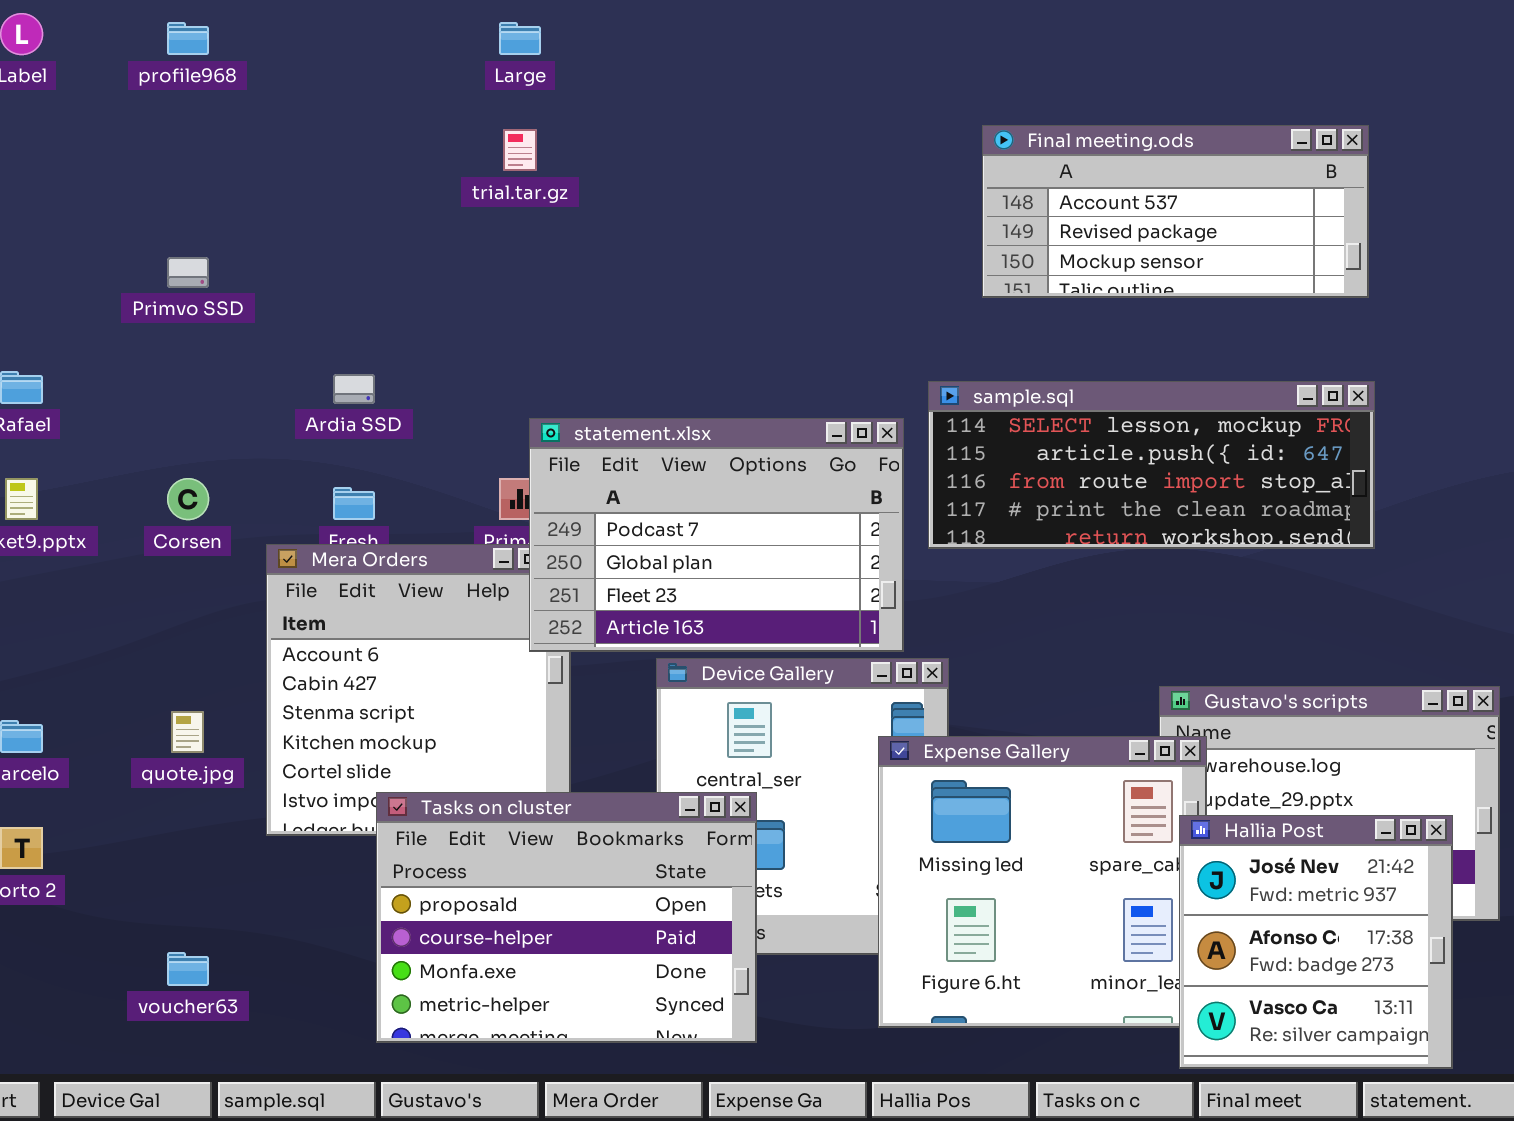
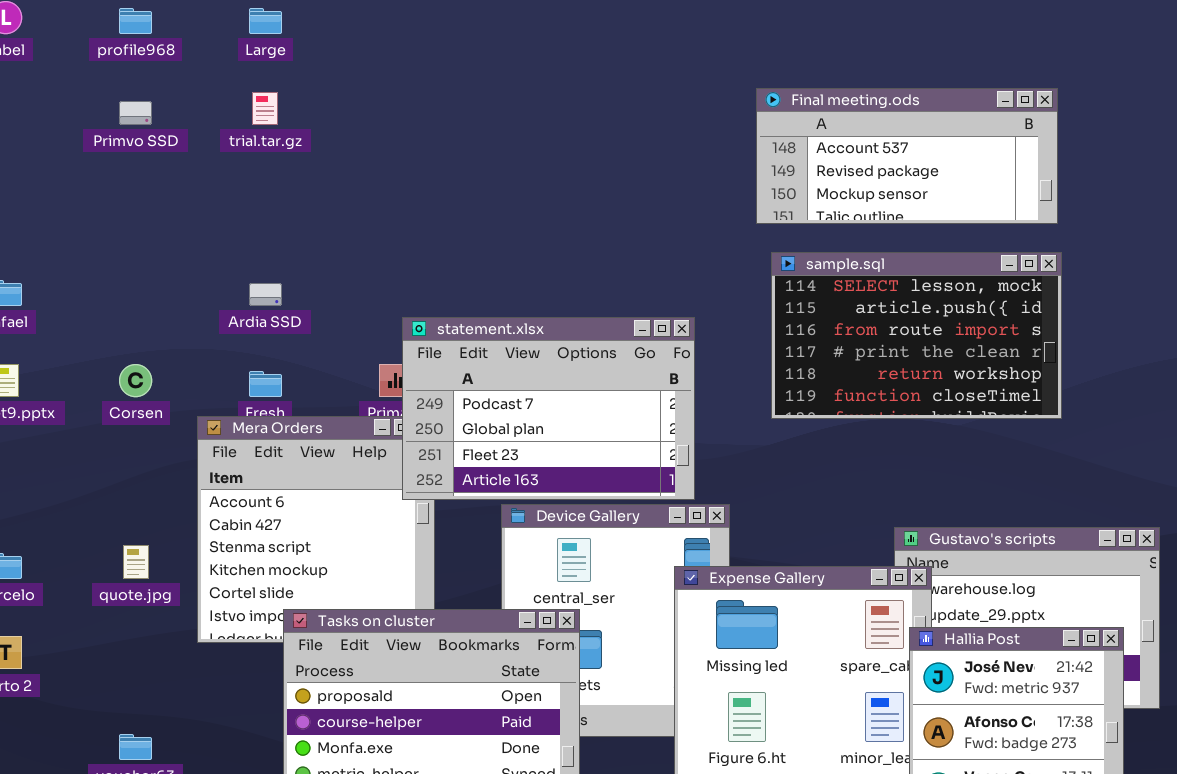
Large: [499,22,541,55] -> [249,8,282,34], moved
trial.tar.gz: [503,129,537,171] -> [252,92,278,125], moved
Primvo SSD: [167,257,209,288] -> [119,101,152,125], moved
sample.sql: [928,381,1375,549] -> [771,252,1062,419], resized

